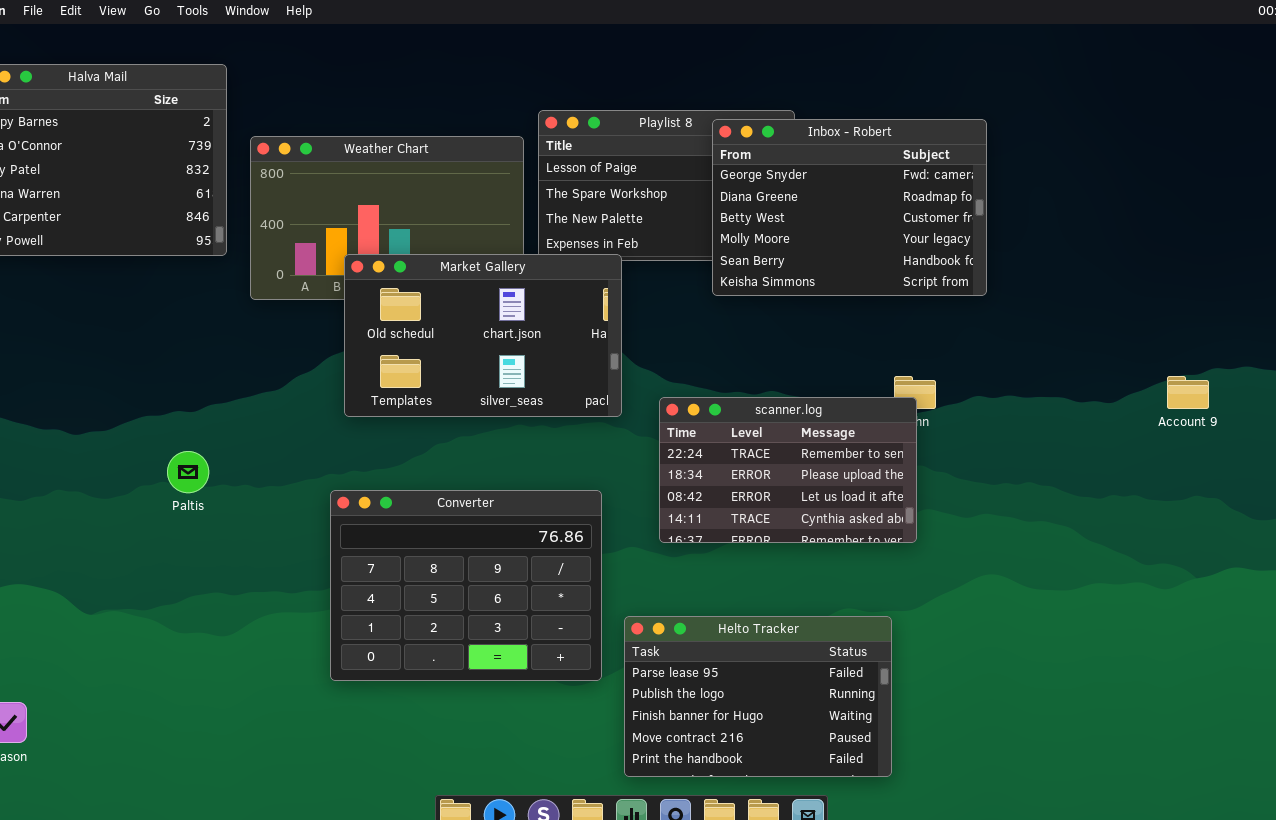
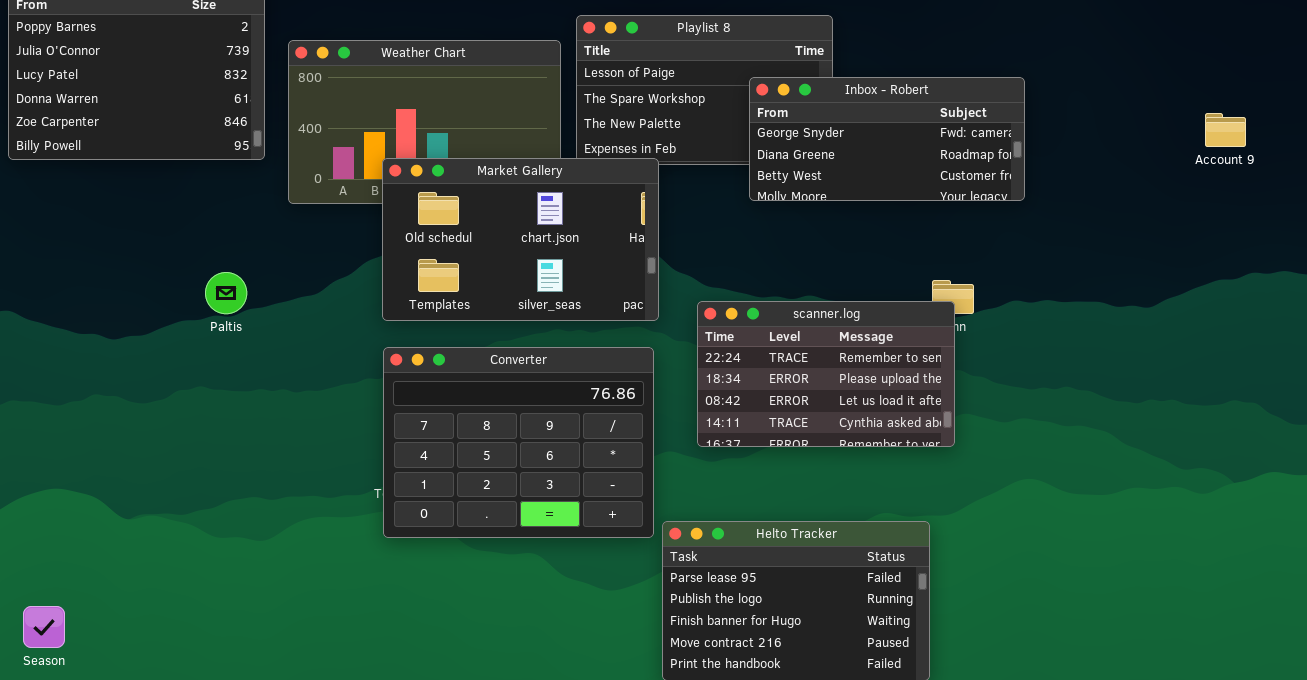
Inbox - Robert: [712,119,987,296] -> [749,77,1025,201], resized
Account 9: [1167,376,1209,409] -> [1205,113,1246,147], moved
Paltis: [167,451,209,493] -> [205,272,247,314], moved
Converter: [330,490,602,681] -> [383,347,654,538], moved

